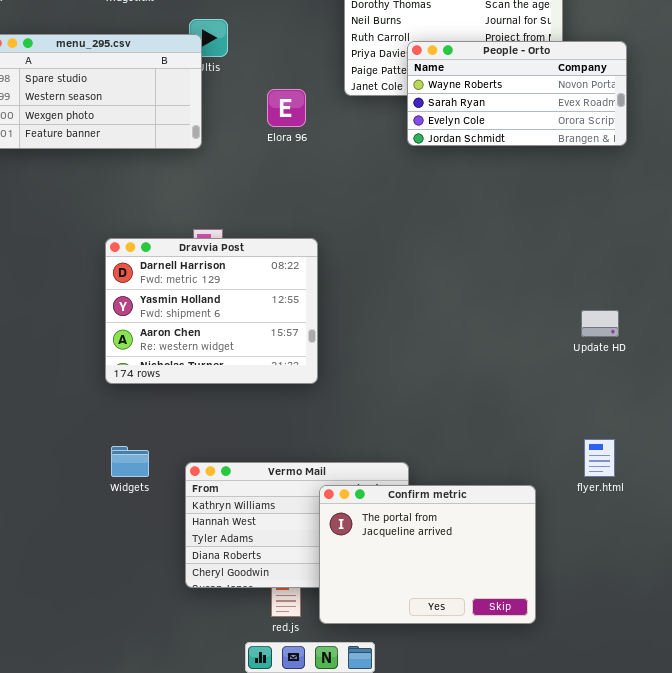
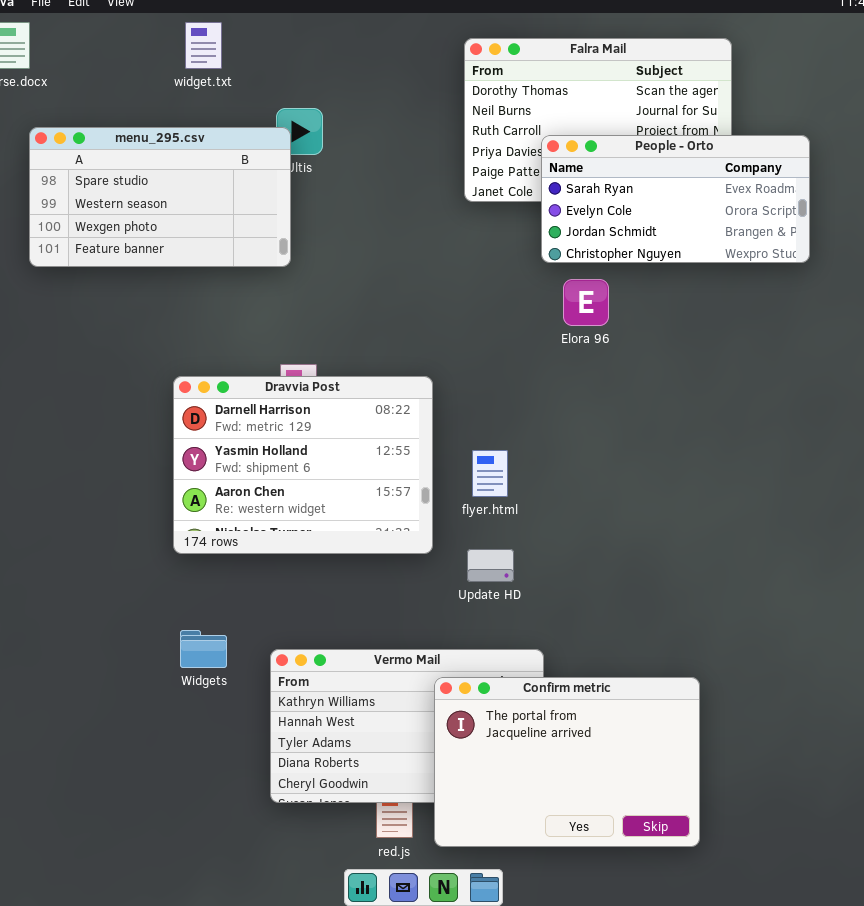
People - Orto: [407,41,627,146] -> [541,135,810,263], scrolled down 1 row
Elora 96: [267,89,306,127] -> [563,279,609,326], moved
Update HD: [581,310,619,337] -> [467,549,514,582], moved
flyer.html: [584,439,615,477] -> [472,450,508,497], moved

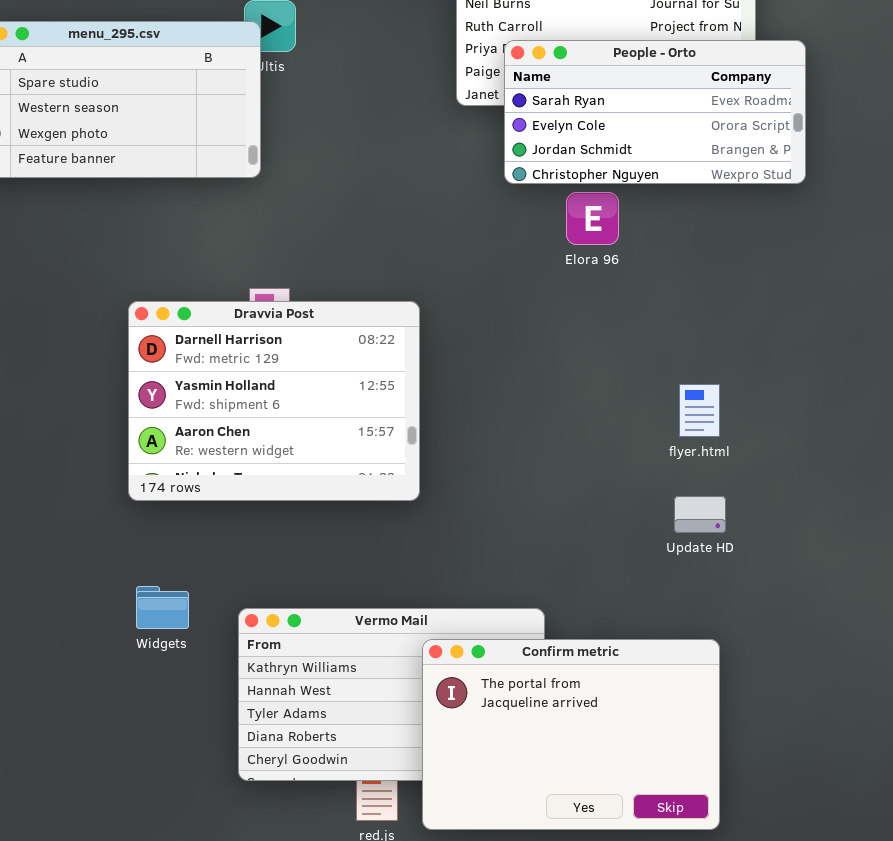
People - Orto: [541,135,810,263] -> [504,40,806,184], moved
flyer.html: [472,450,508,497] -> [679,384,720,437], moved
Update HD: [467,549,514,582] -> [674,496,726,533], moved

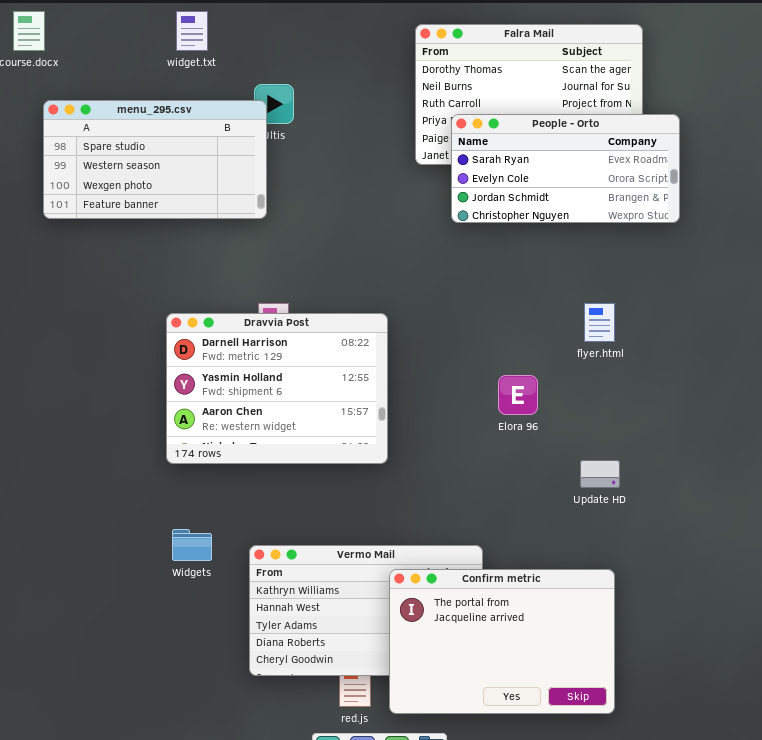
Elora 96: [566,192,619,245] -> [498,375,538,415], moved
flyer.html: [679,384,720,437] -> [584,303,615,342], moved

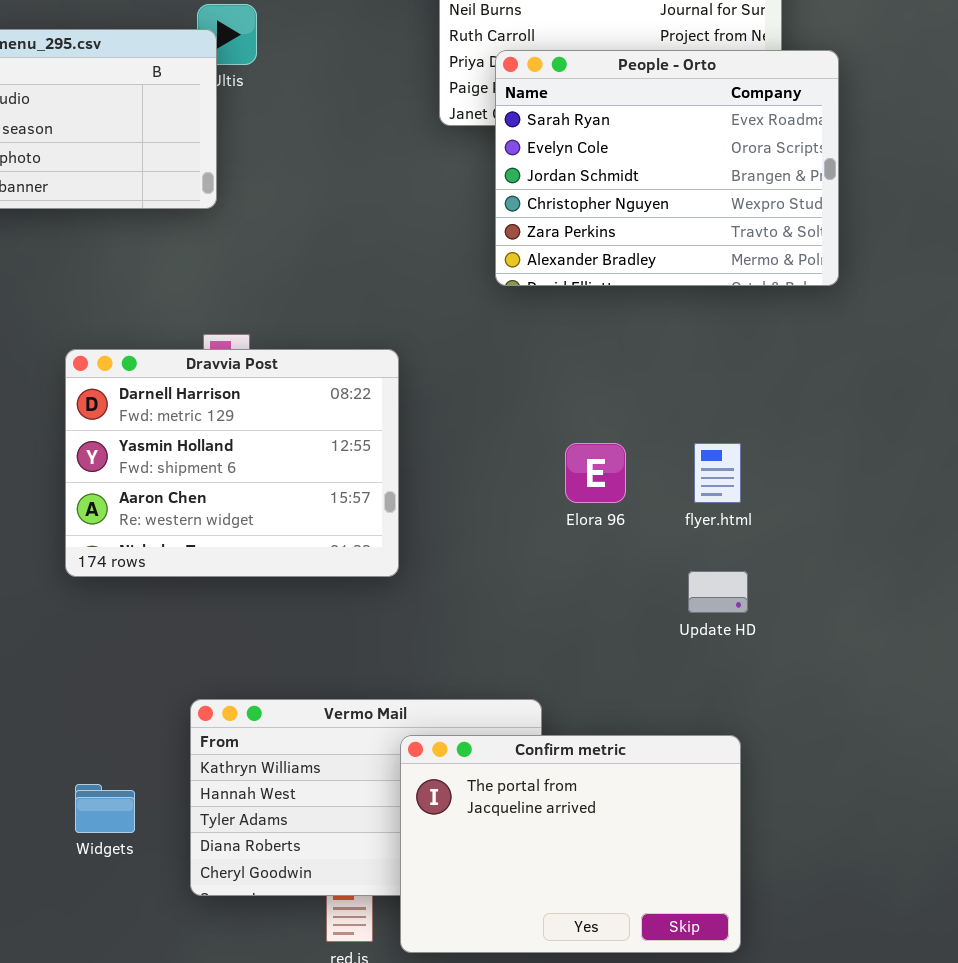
People - Orto: [451,114,680,223] -> [495,50,839,286], resized
flyer.html: [584,303,615,342] -> [694,443,741,503], moved
Widgets: [172,529,212,561] -> [75,784,135,833], moved

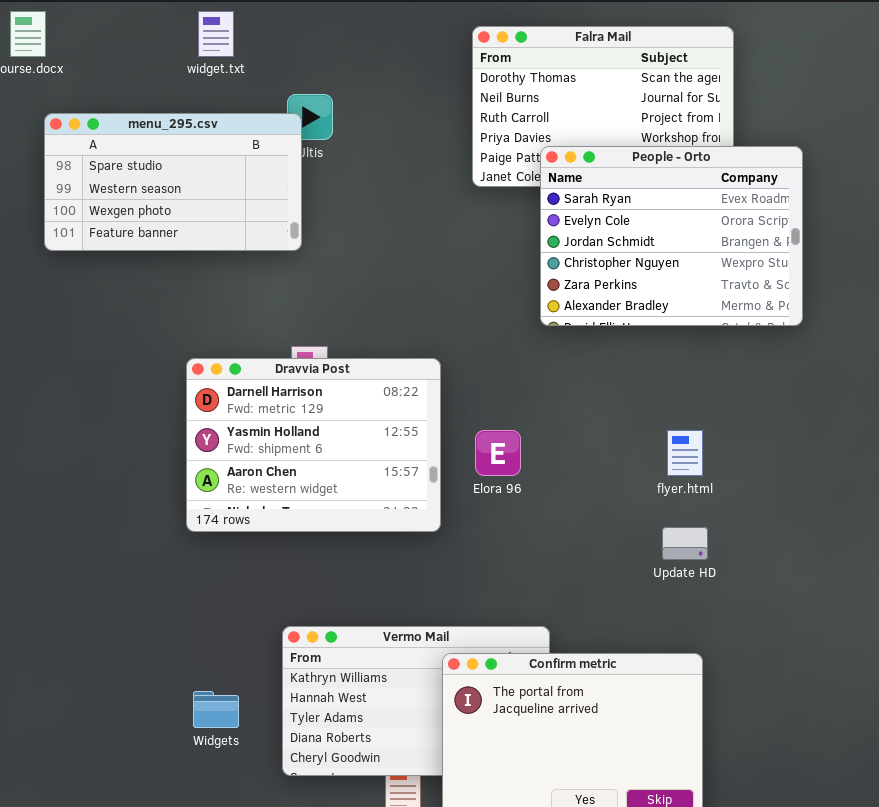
People - Orto: [495,50,839,286] -> [540,146,803,326], moved
Elora 96: [565,443,626,503] -> [475,430,521,476], moved

